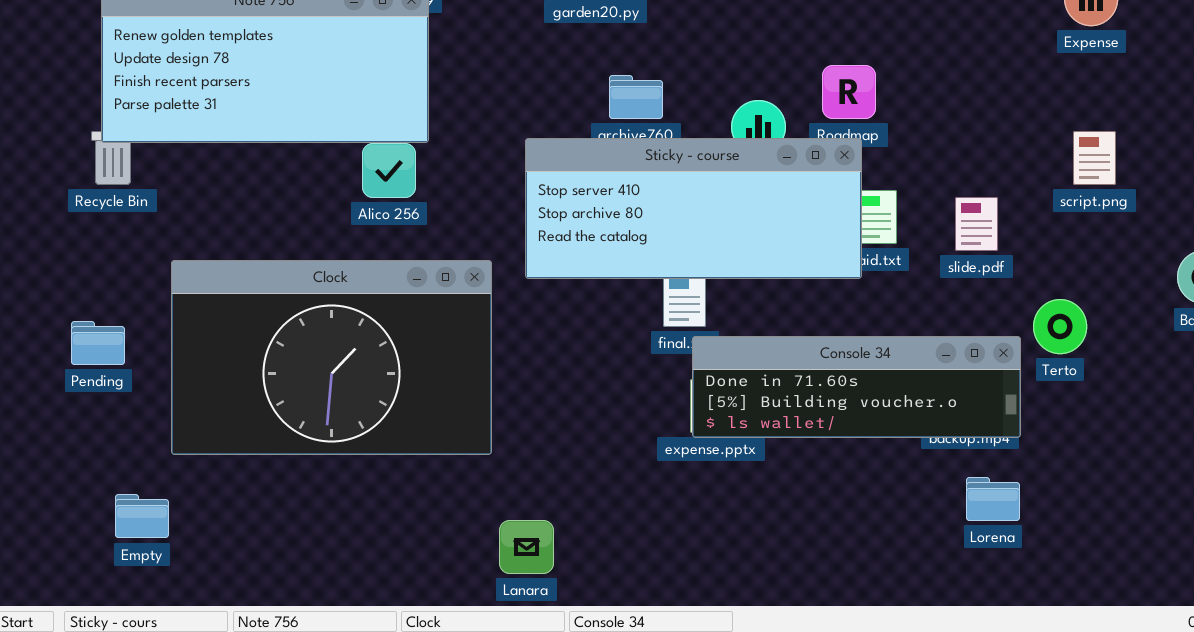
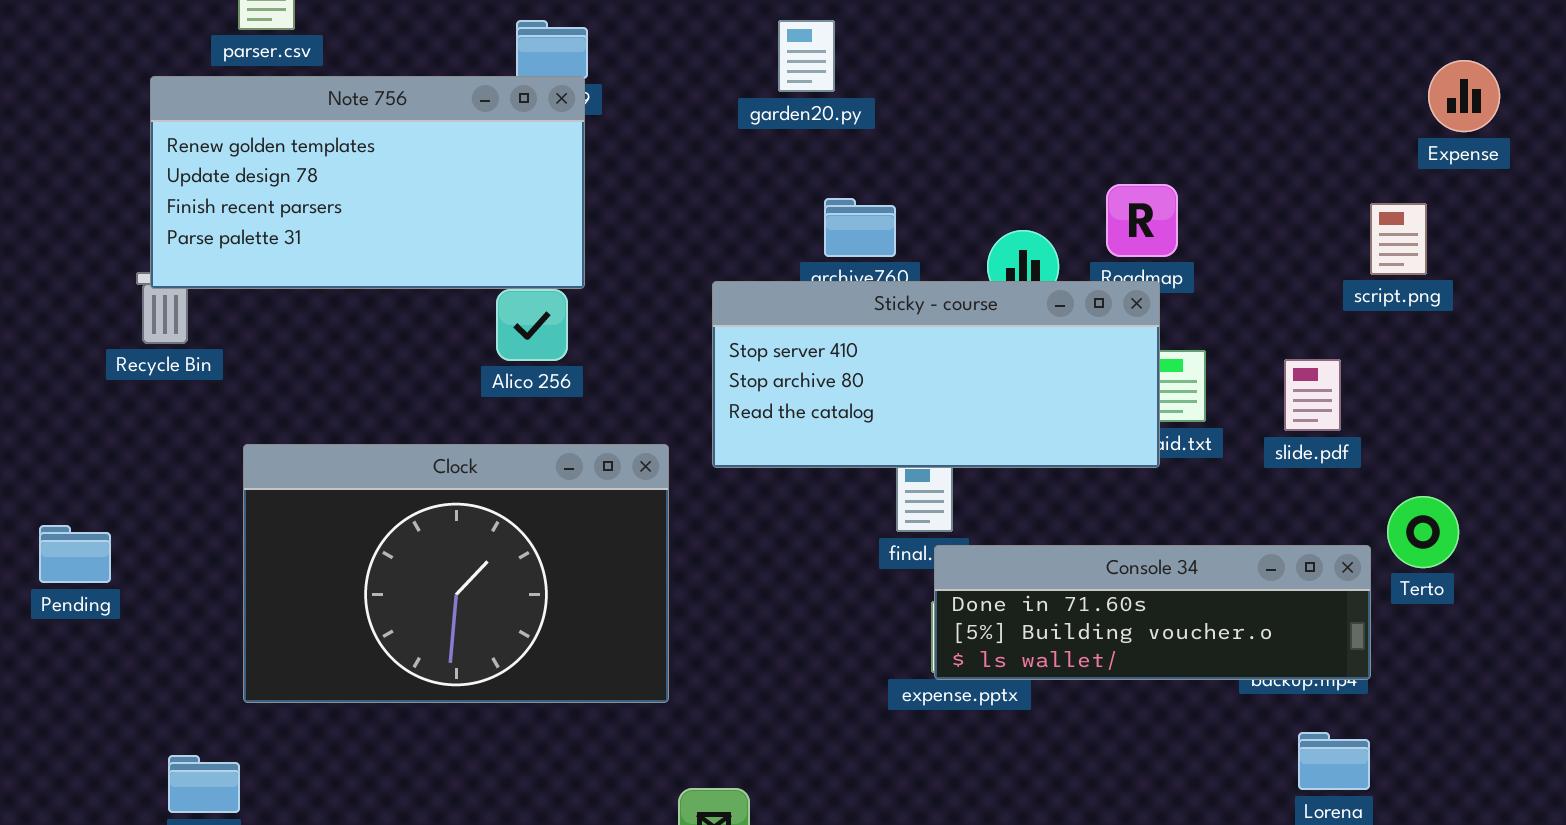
script.png: [1073,131,1116,185] -> [1370,203,1427,275], moved
Pending: [71,321,125,365] -> [39,525,111,583], moved

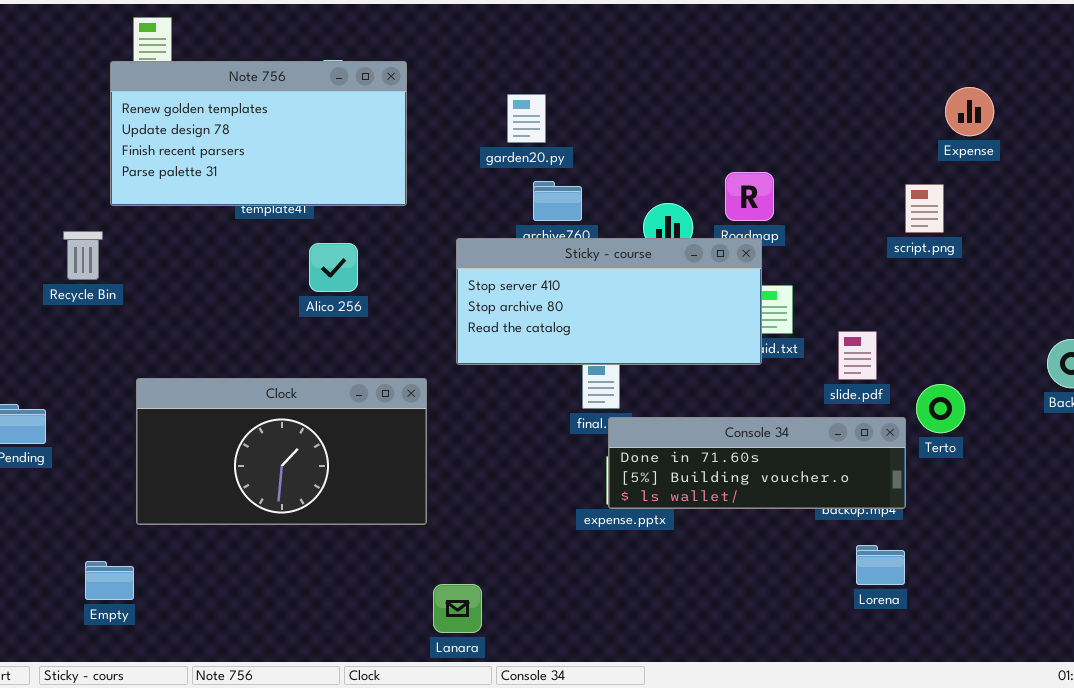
garden20.py: [778,20,835,92] -> [507,94,546,143], moved
Note 756: [150,76,585,289] -> [110,61,407,206], moved
slide.pdf: [1284,359,1341,431] -> [838,331,877,380], moved
Clock: [243,444,669,703] -> [136,378,427,525], resized

